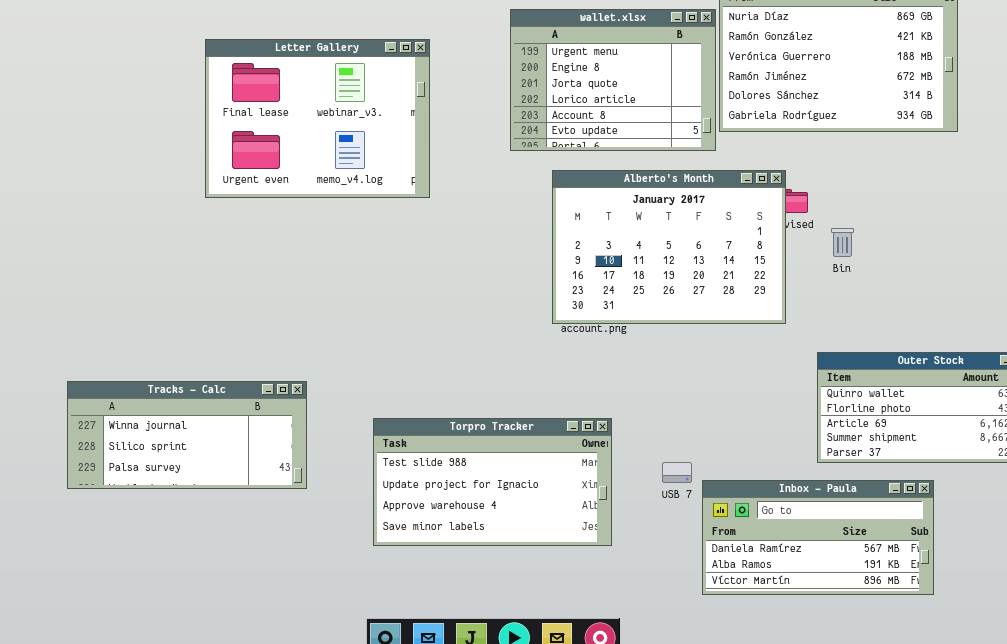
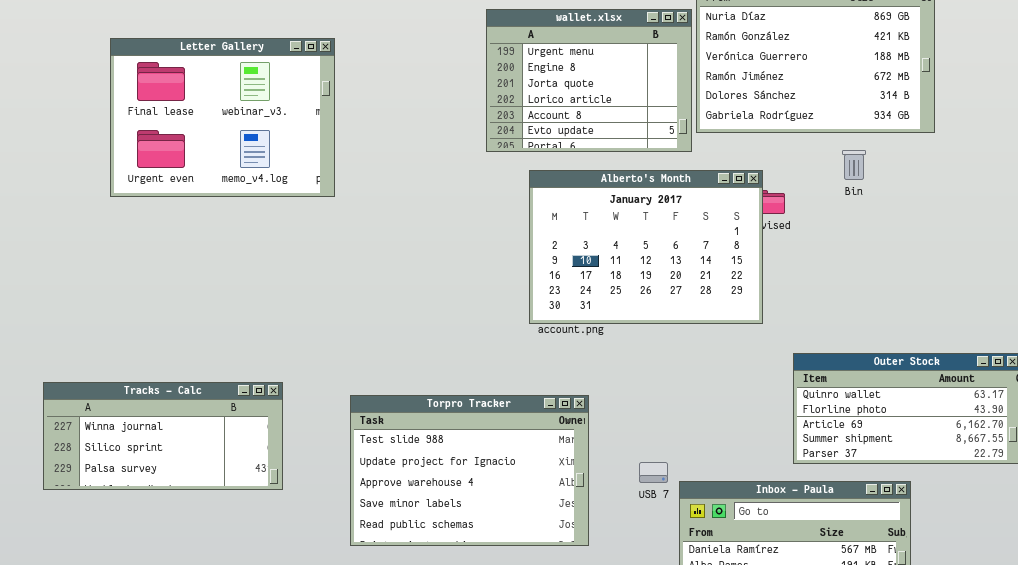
Letter Gallery: [205,39,430,198] -> [110,38,335,197], moved
Bin: [831,228,854,257] -> [842,150,866,180], moved
Torpro Tracker: [373,418,612,546] -> [350,395,589,546], resized

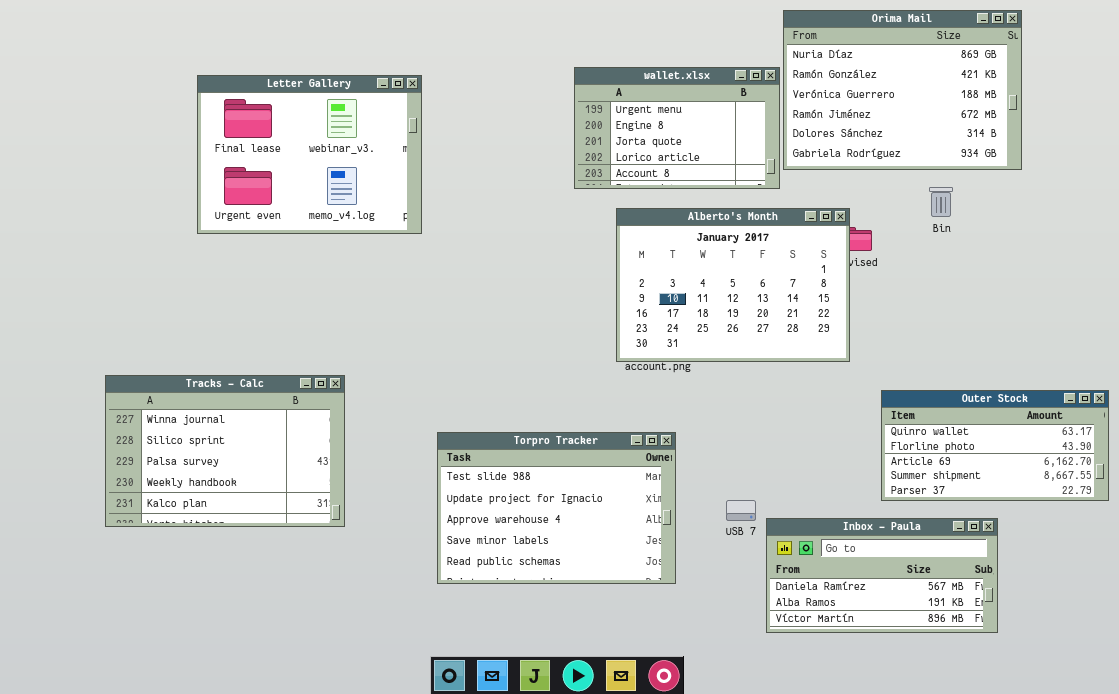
wallet.xlsx: [486,9,692,152] -> [574,67,780,189], resized
Tracks - Calc: [43,382,283,490] -> [105,375,345,527], moved, resized

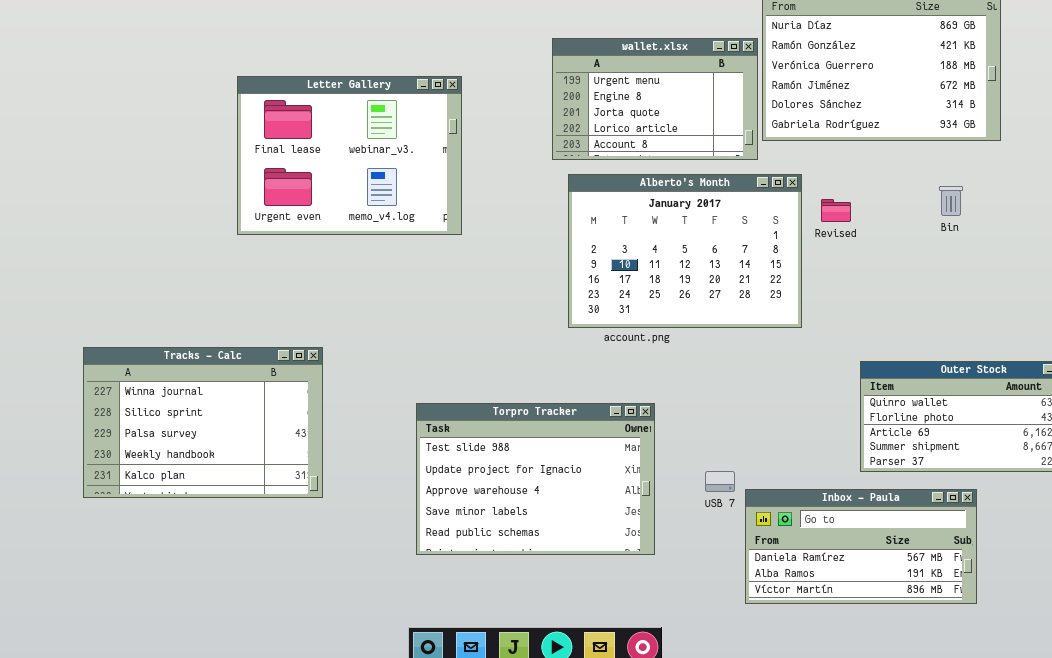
Letter Gallery: [197,75,422,234] -> [237,76,462,235], moved
Bin: [929,187,953,217] -> [939,186,963,216], moved
Alberto's Month: [616,208,850,362] -> [568,174,802,328], moved

